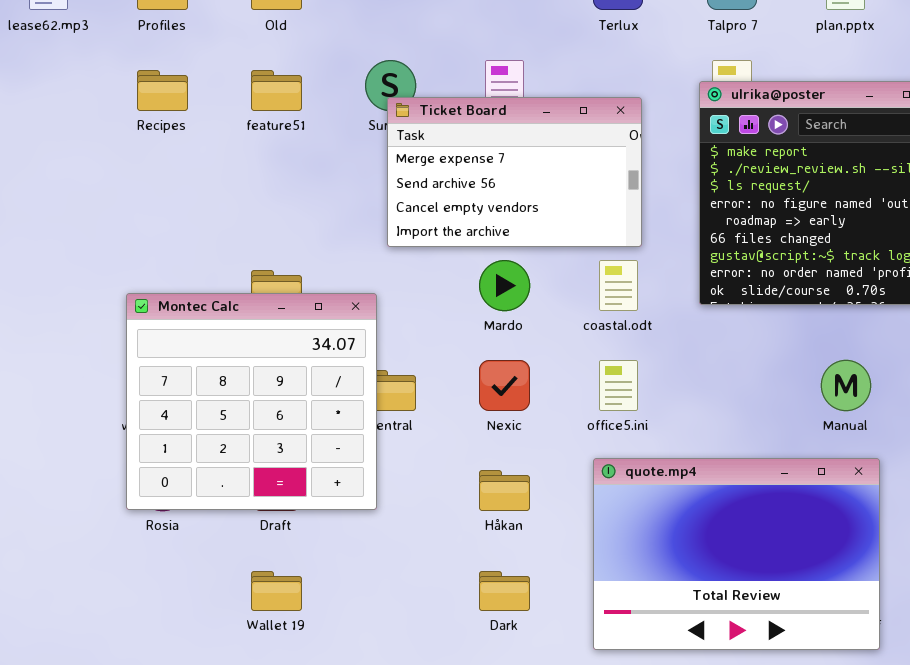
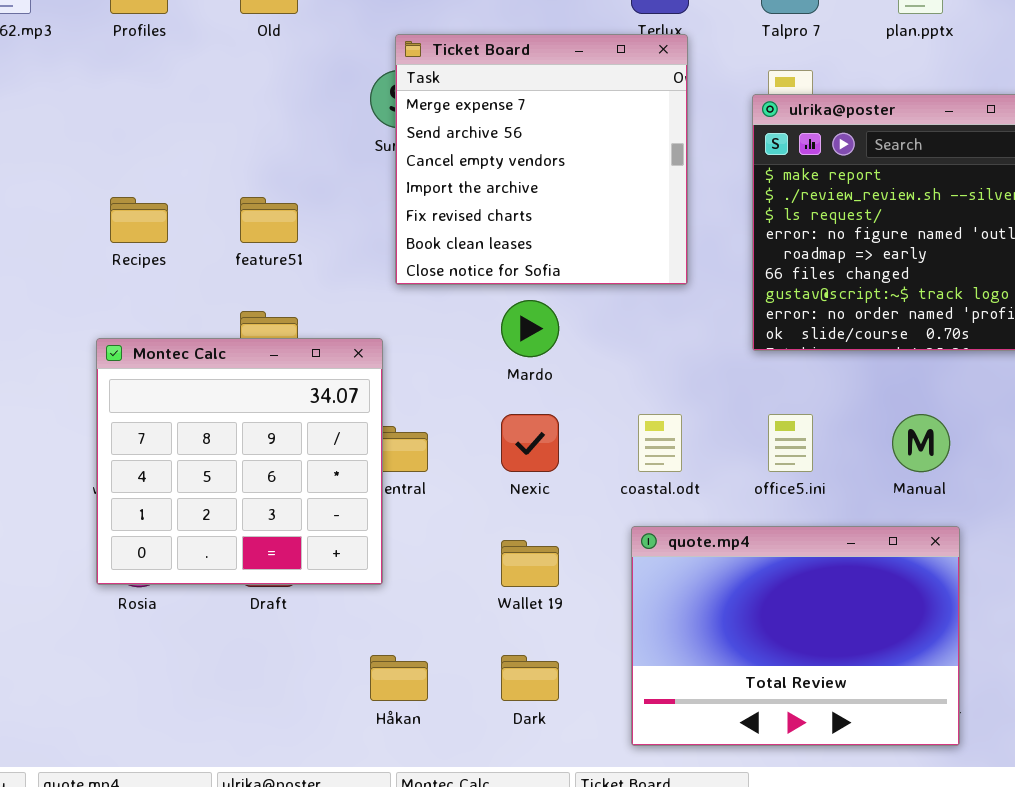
Recipes: [137,70,188,111] -> [110,197,168,243], moved
feature51: [251,70,302,111] -> [240,197,298,243], moved
Ticket Board: [387,97,642,247] -> [395,34,688,285], resized
coastal.odt: [599,260,638,311] -> [638,414,682,472], moved
office5.ini: [599,360,638,411] -> [768,414,813,472], moved
Håkan: [479,470,530,511] -> [370,655,428,701], moved
Wallet 19: [251,571,302,611] -> [501,540,559,587], moved

